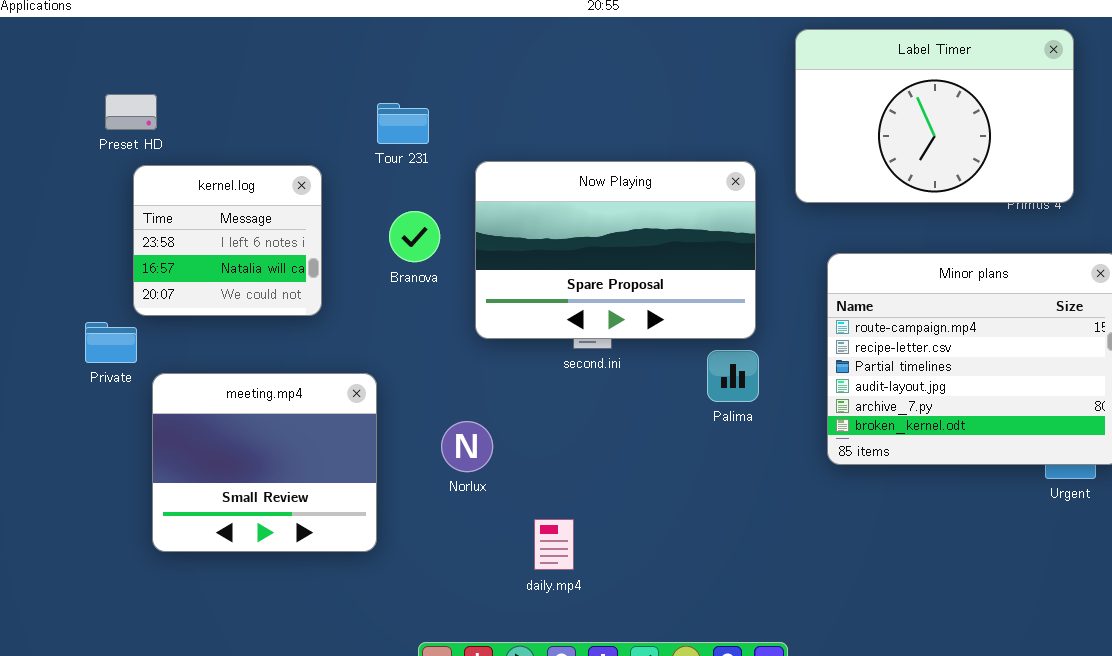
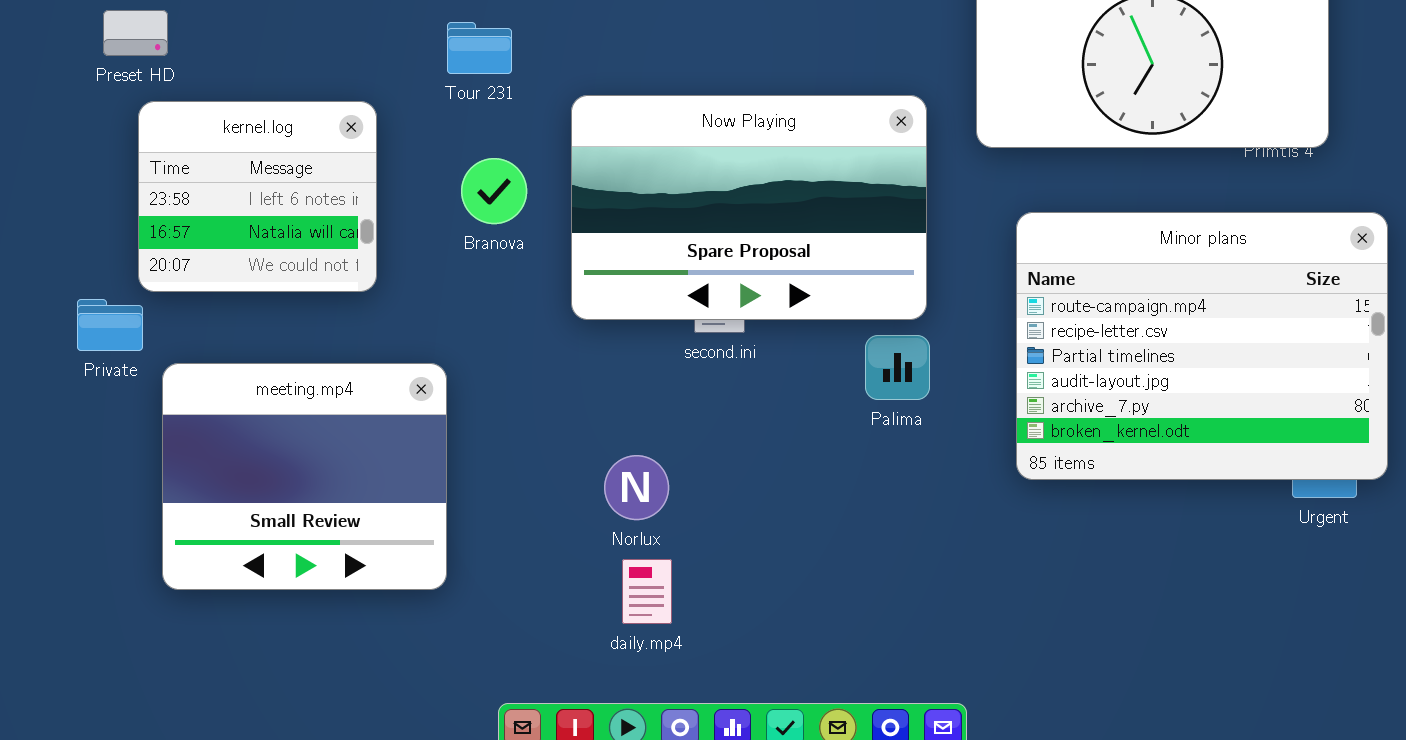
Norlux: [441,421,493,472] -> [604,455,669,520], moved
daily.mp4: [534,519,574,570] -> [622,559,672,624], moved

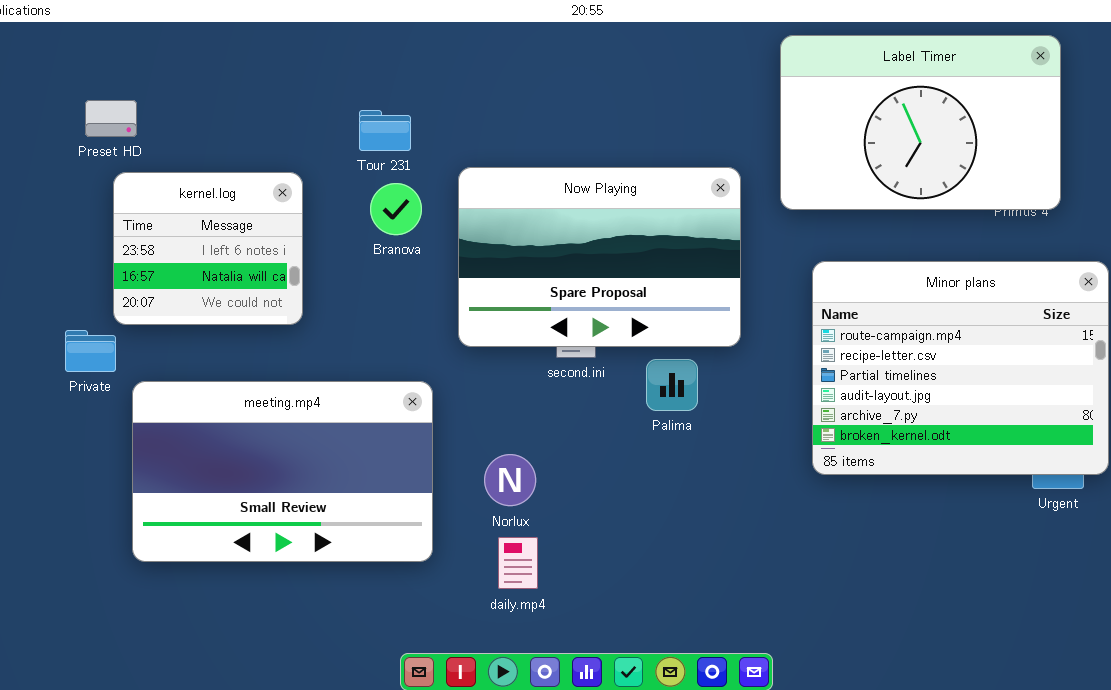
Branova: [461,158,527,224] -> [370,183,422,235], moved
Palima: [865,335,930,400] -> [646,359,698,411], moved
meeting.mp4: [162,363,447,590] -> [132,381,433,562], resized

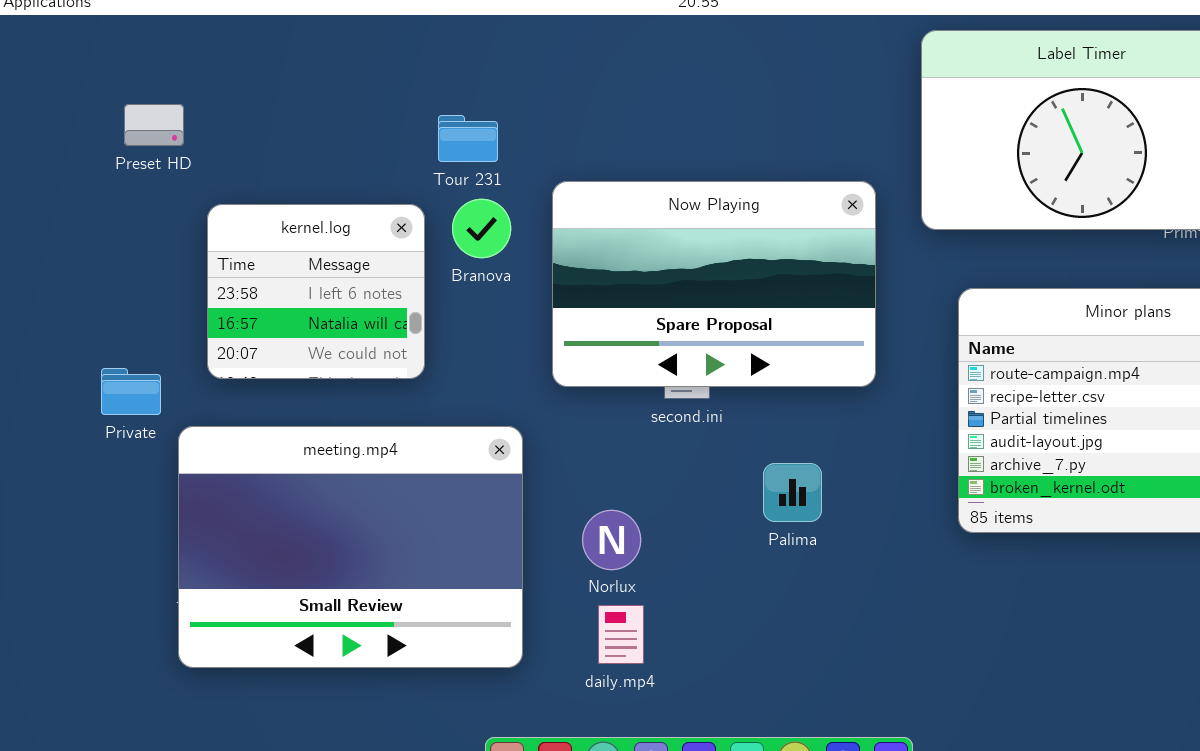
kernel.log: [113,172,303,325] -> [207,204,425,379], moved
Palima: [646,359,698,411] -> [763,463,822,522], moved
meeting.mp4: [132,381,433,562] -> [178,426,523,668], resized

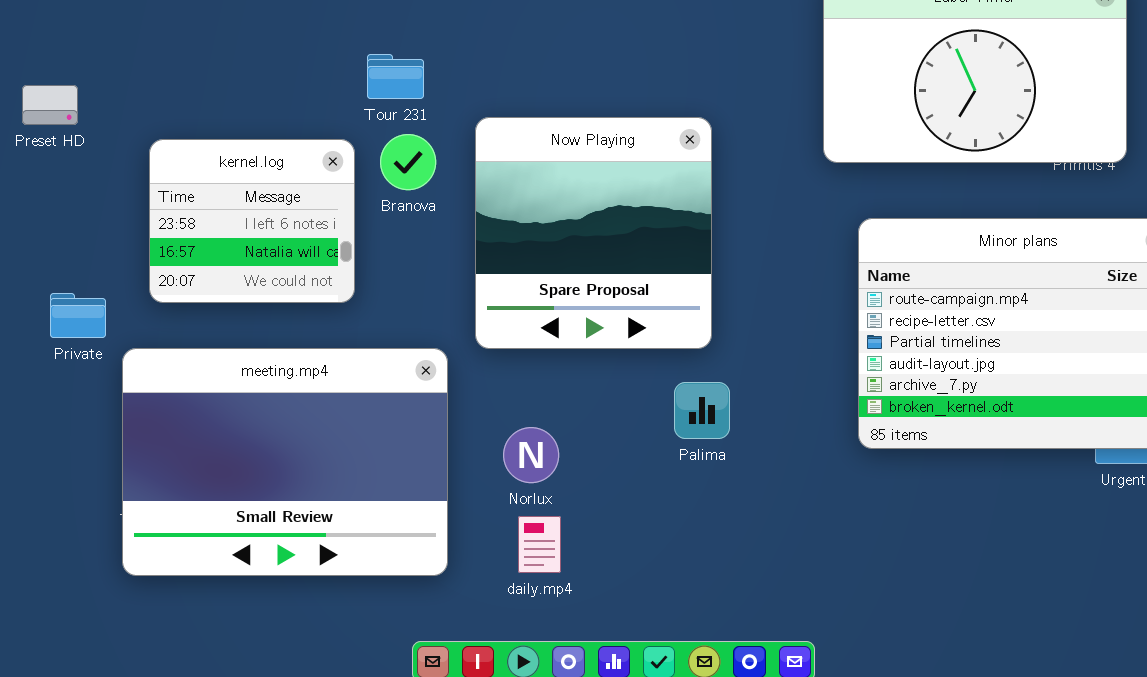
Preset HD: [124,104,184,146] -> [22,85,78,125], moved
Now Playing: [552,181,876,387] -> [475,117,712,349], resized

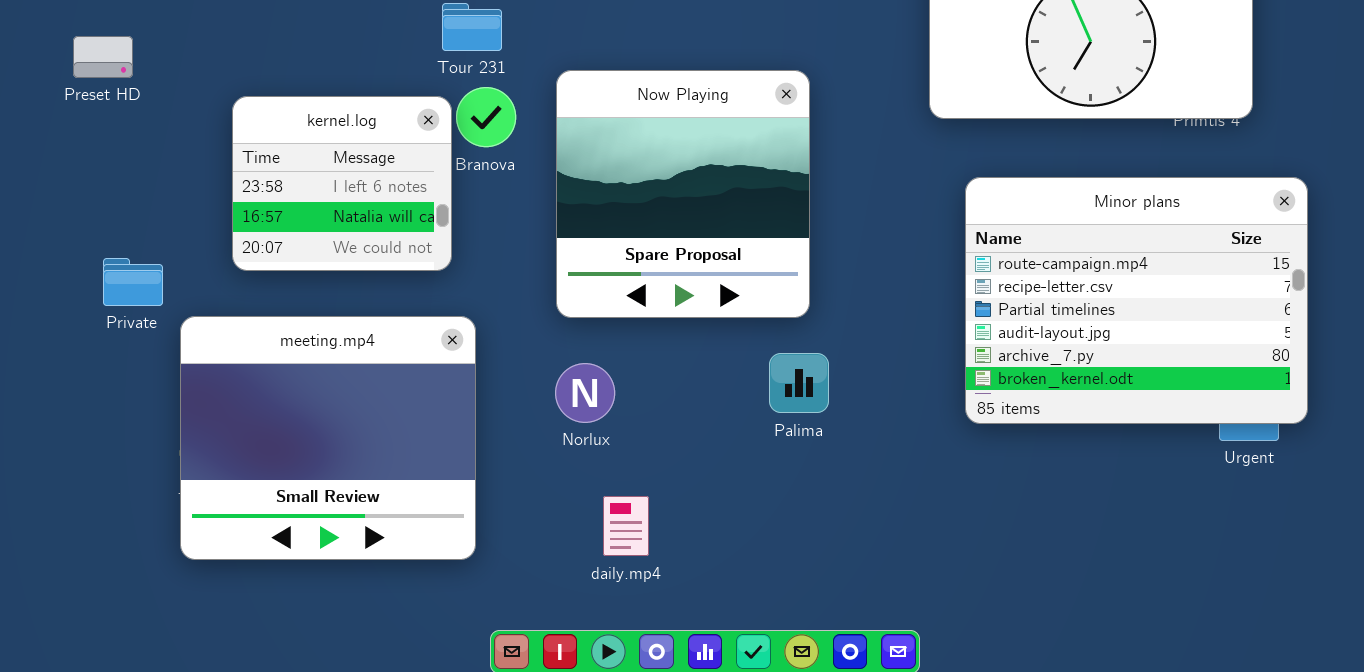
kernel.log: [149,139,355,303] -> [232,96,452,271], moved
meeting.mp4: [122,348,448,576] -> [180,316,476,560], resized
Norlux: [503,427,559,483] -> [555,363,615,423], moved

